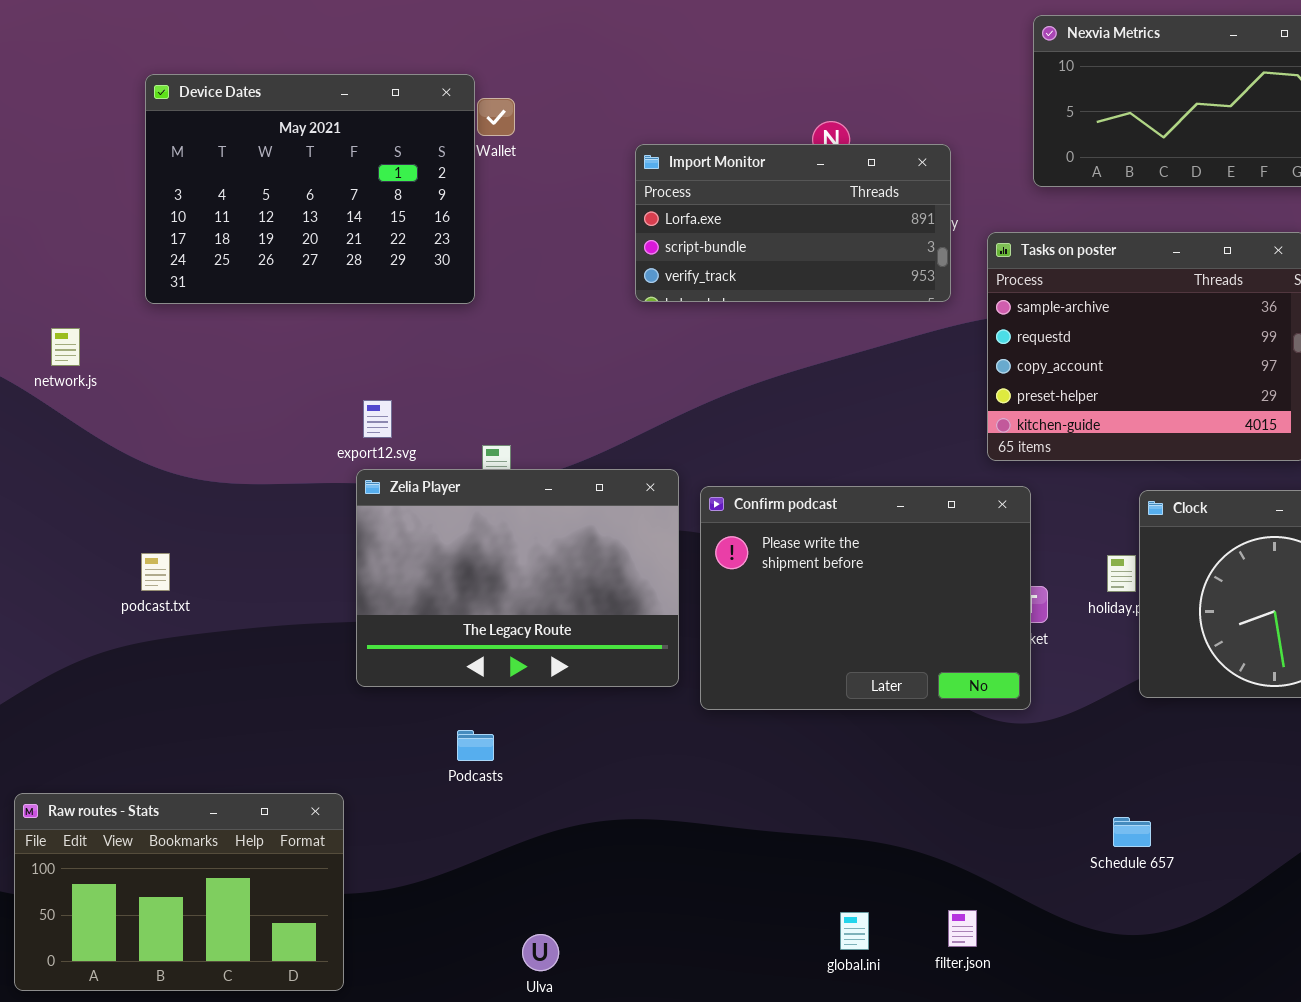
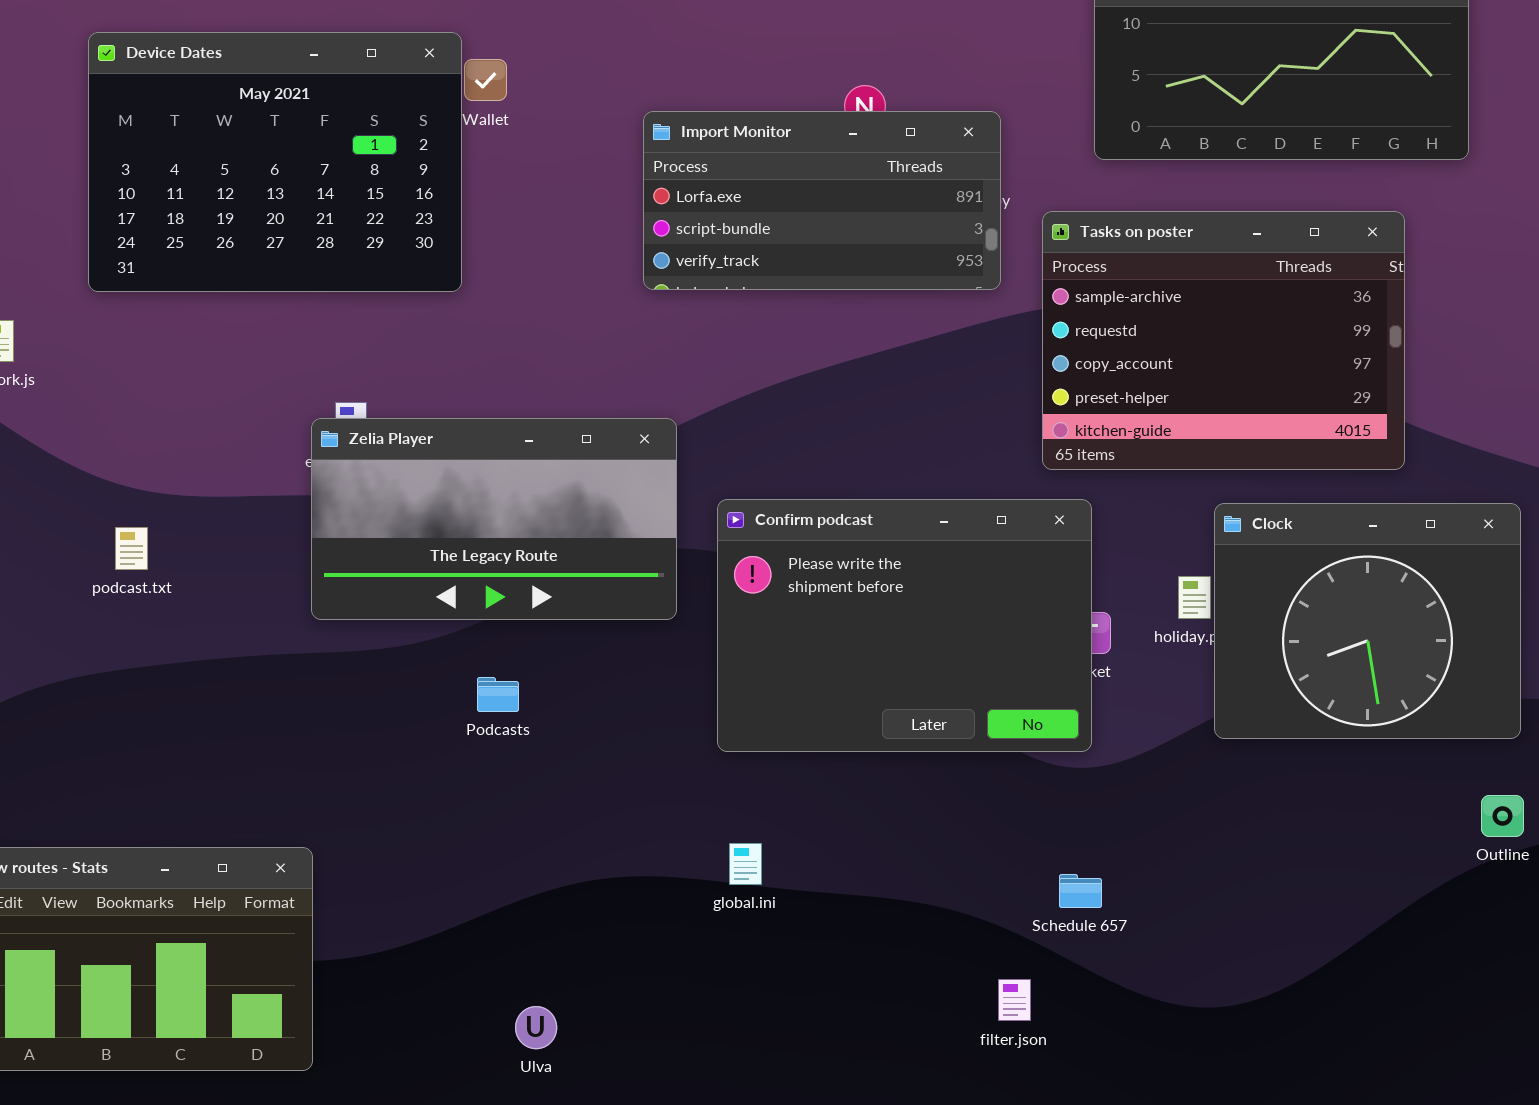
Zelia Player: [356,469,679,687] -> [311,418,677,620], moved, resized
podcast.txt: [141,553,170,591] -> [115,527,148,570], moved
Podcasts: [457,730,494,761] -> [477,677,519,712], moved
Schedule 657: [1113,817,1151,847] -> [1059,874,1102,908], moved
global.ini: [840,912,869,950] -> [729,843,762,885], moved

